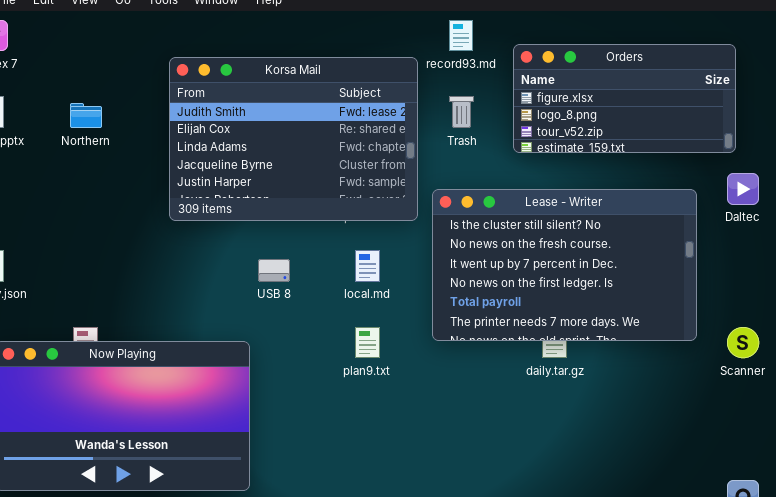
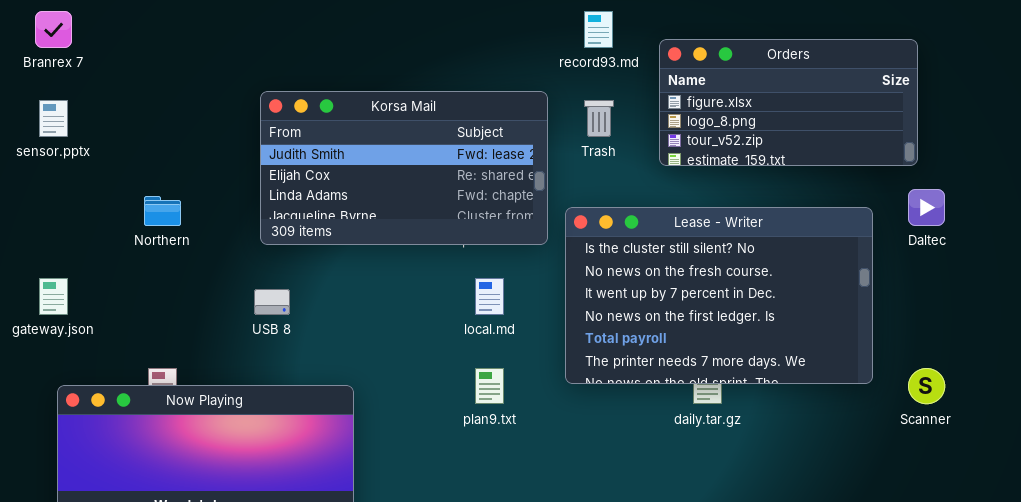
Korsa Mail: [169,57,418,221] -> [260,91,548,245], resized
Northern: [70,103,102,128] -> [144,196,181,226], moved
USB 8: [258,259,290,282] -> [254,289,290,315], moved

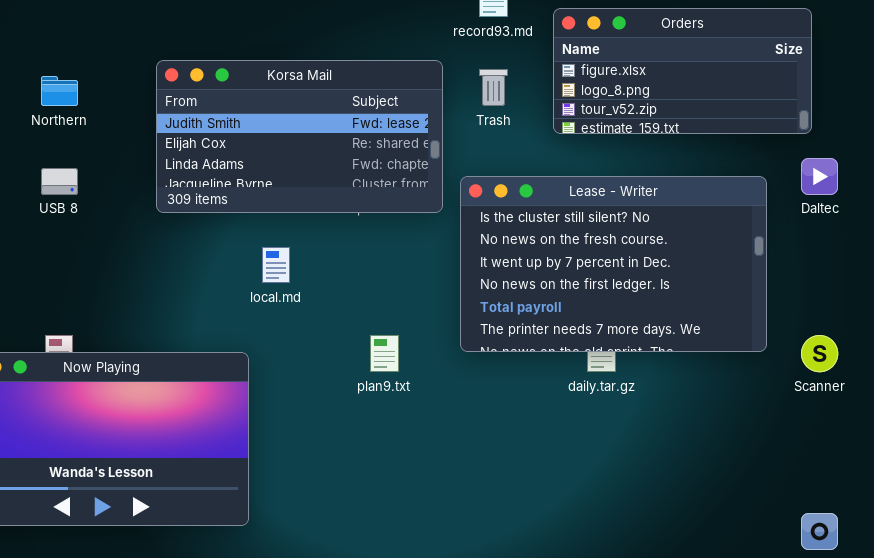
Northern: [144,196,181,226] -> [41,76,78,106], moved
local.md: [475,278,504,315] -> [262,247,290,283], moved
USB 8: [254,289,290,315] -> [41,168,78,195], moved

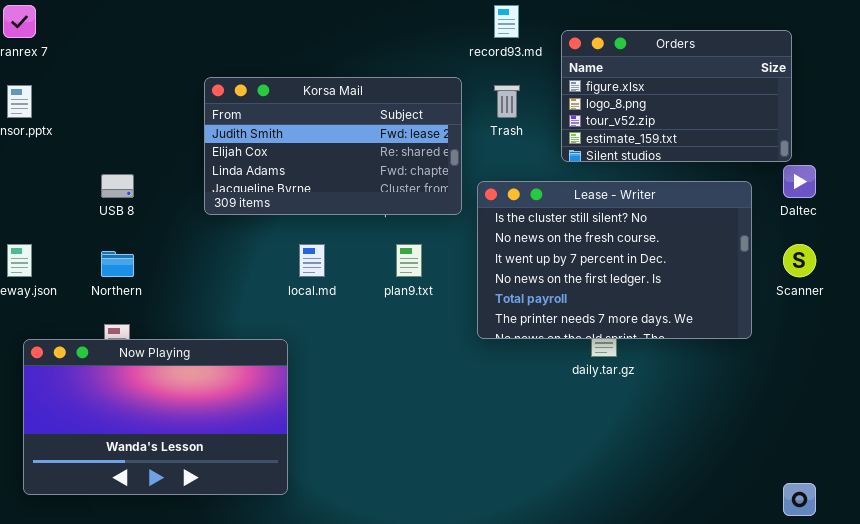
Orders: [553,8,812,134] -> [561,30,792,162], resized
Northern: [41,76,78,106] -> [101,251,134,277], moved
plan9.txt: [370,335,399,372] -> [396,244,422,277], moved
Scanner: [801,335,838,372] -> [783,244,816,277], moved

